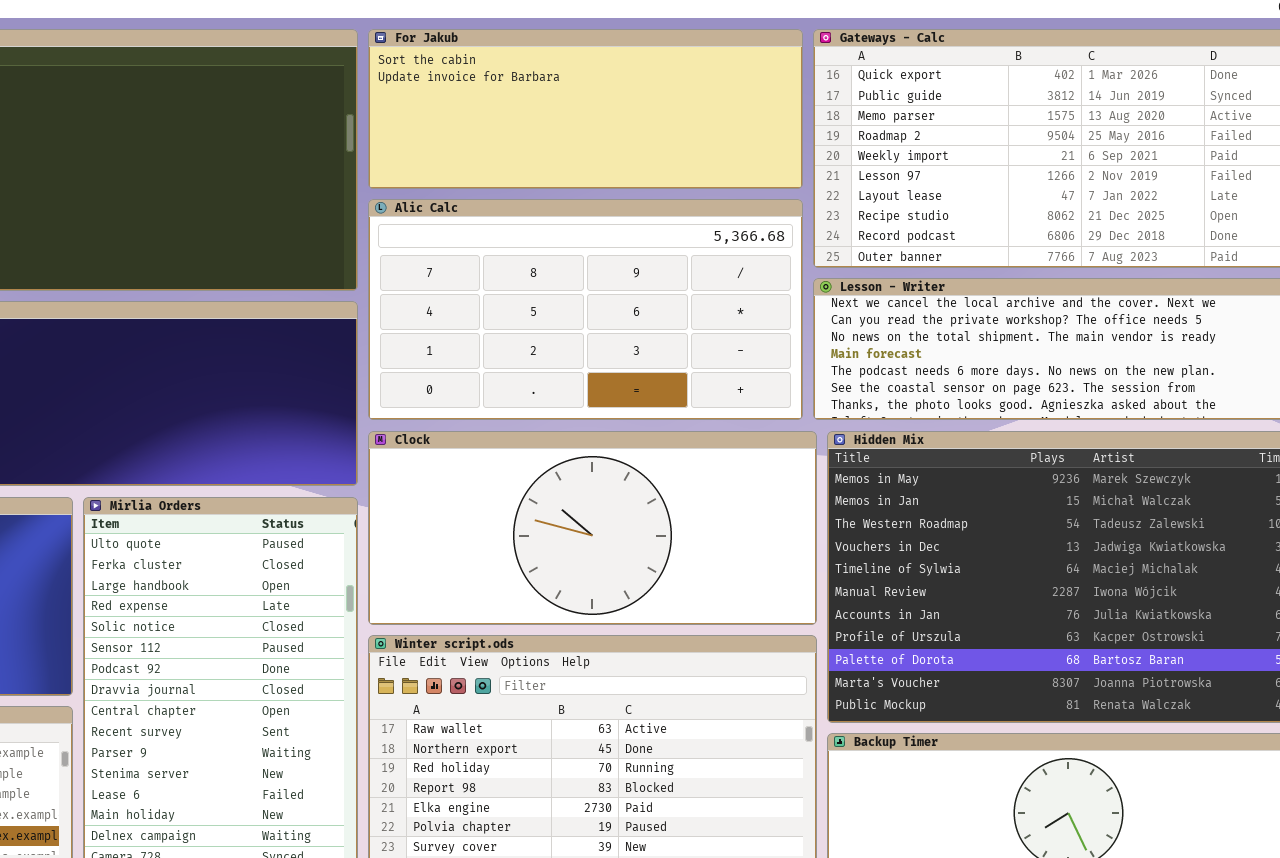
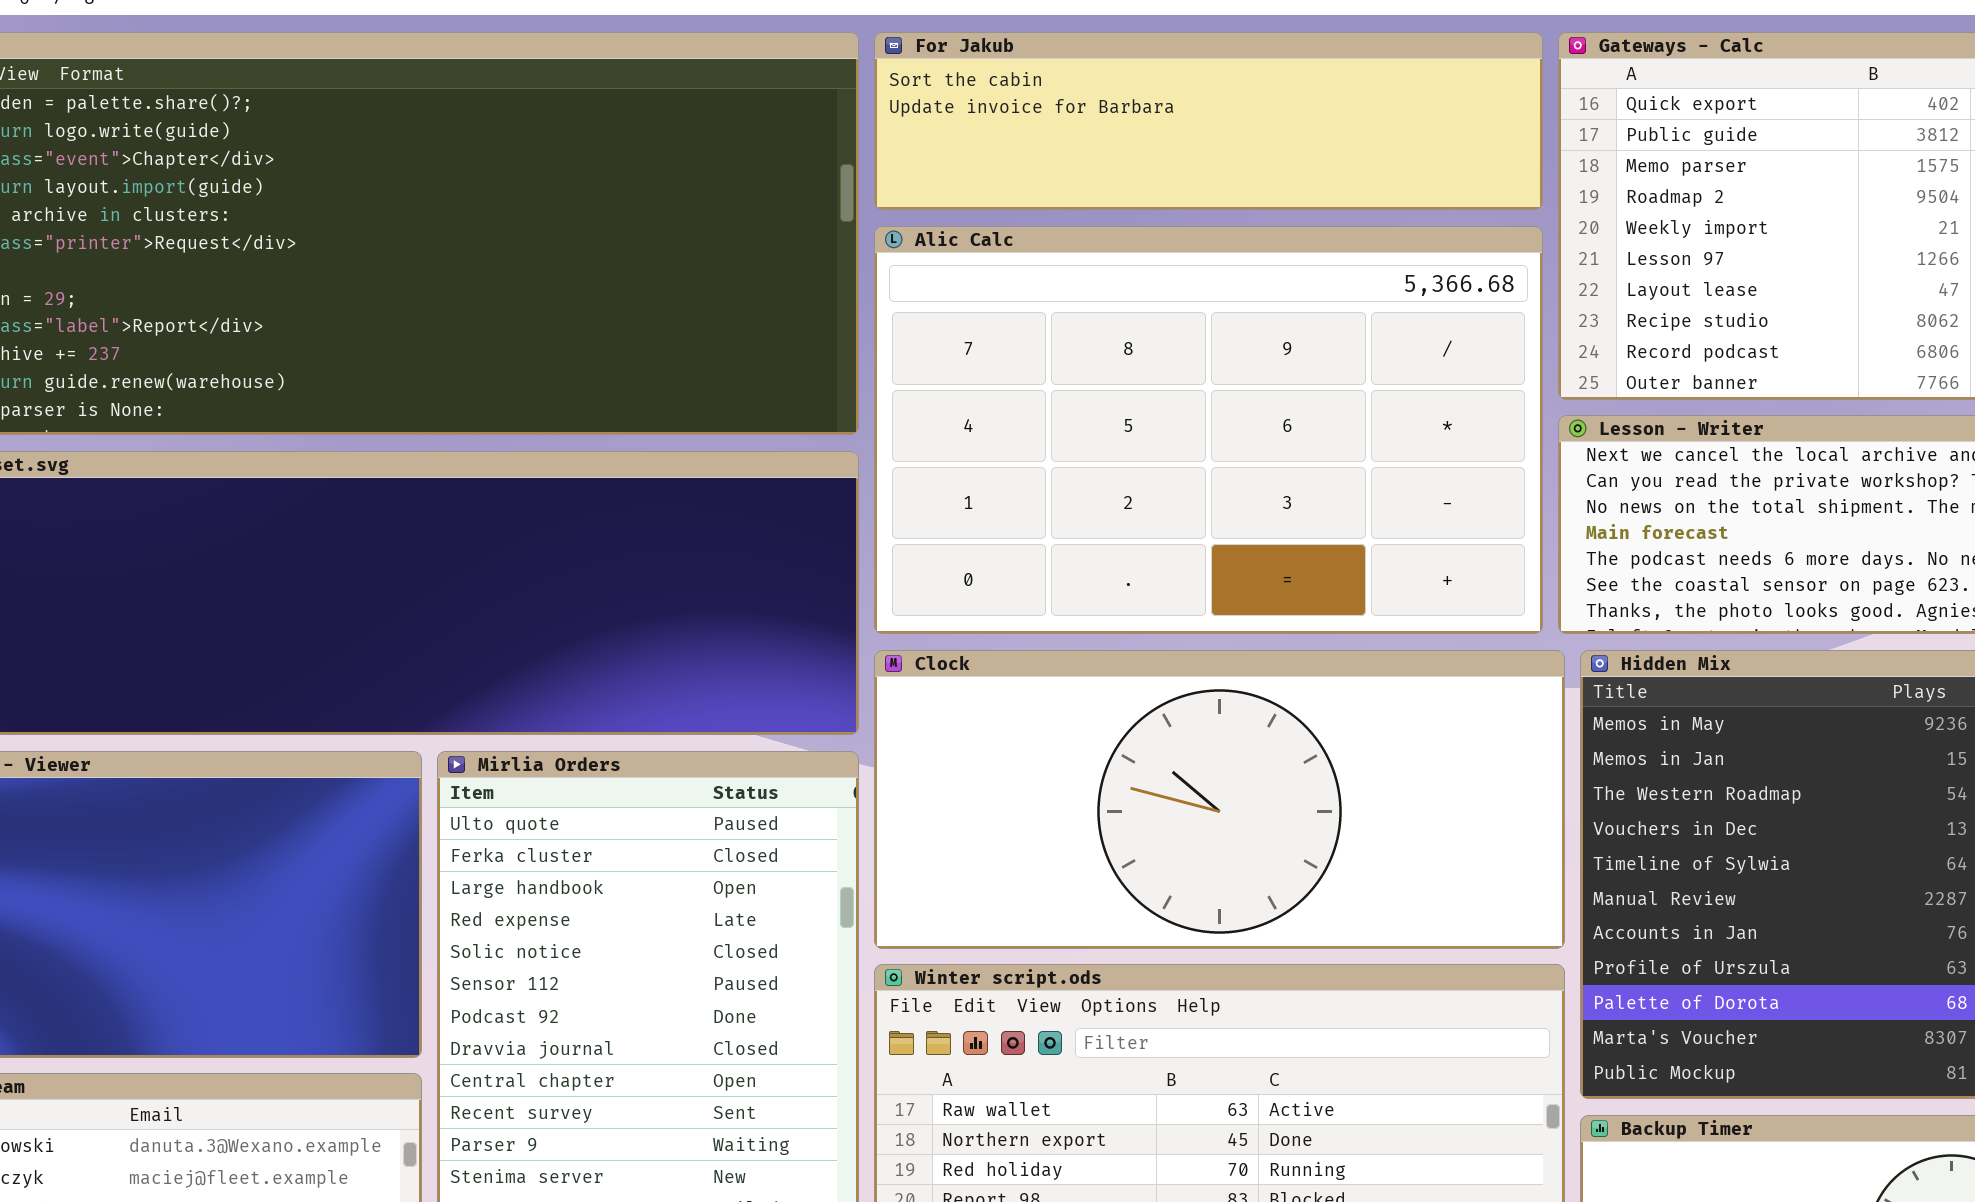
For Jakub: [368,29,803,189] -> [874,32,1543,210], resized
Alic Calc: [368,199,803,420] -> [874,226,1543,634], resized

